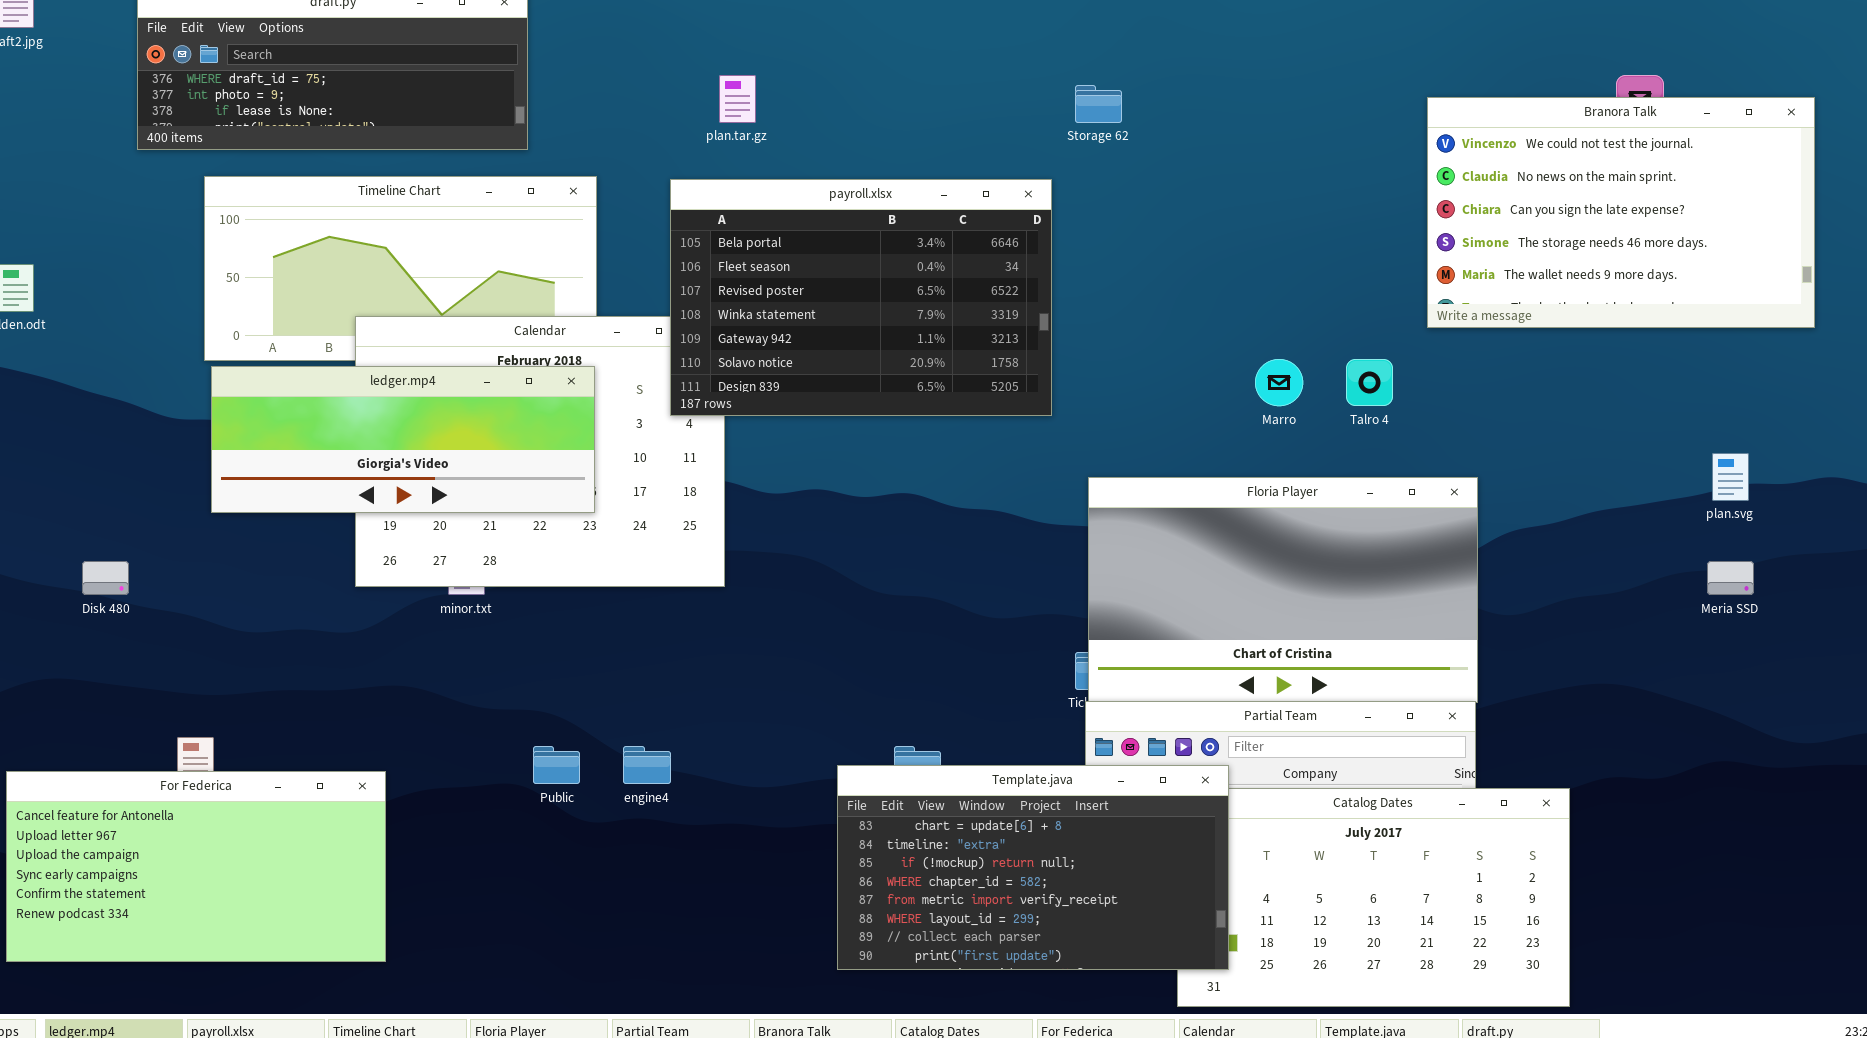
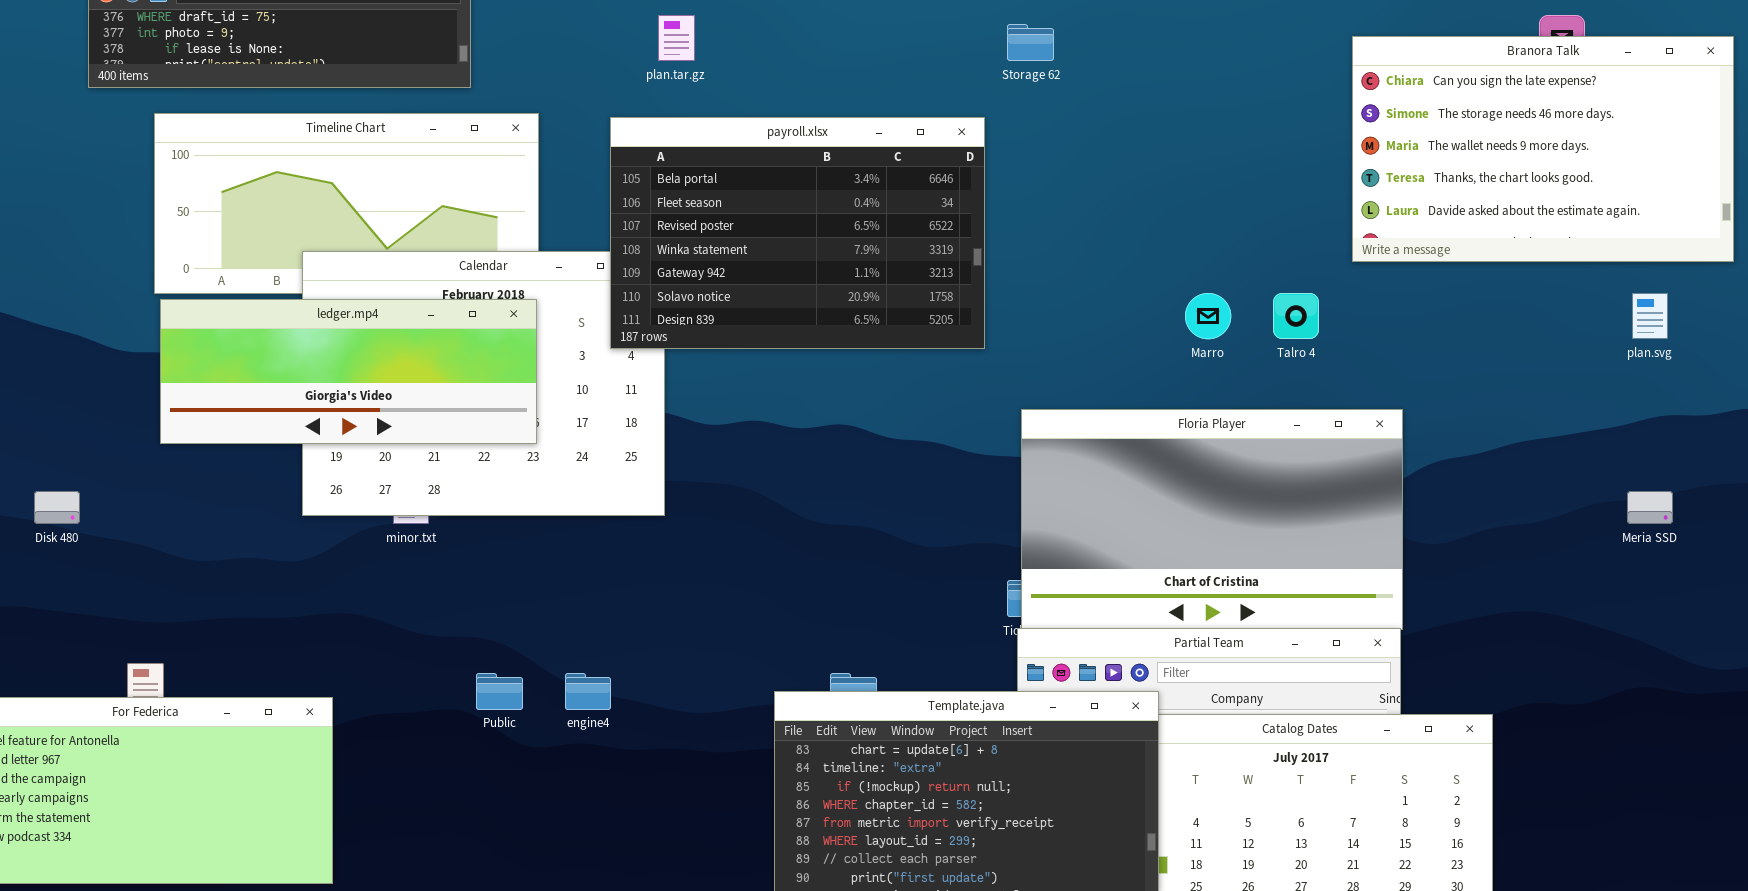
Branora Talk: [1427,97,1815,328] -> [1352,36,1734,262], scrolled down 2 rows
plan.svg: [1712,453,1749,501] -> [1632,293,1668,339], moved

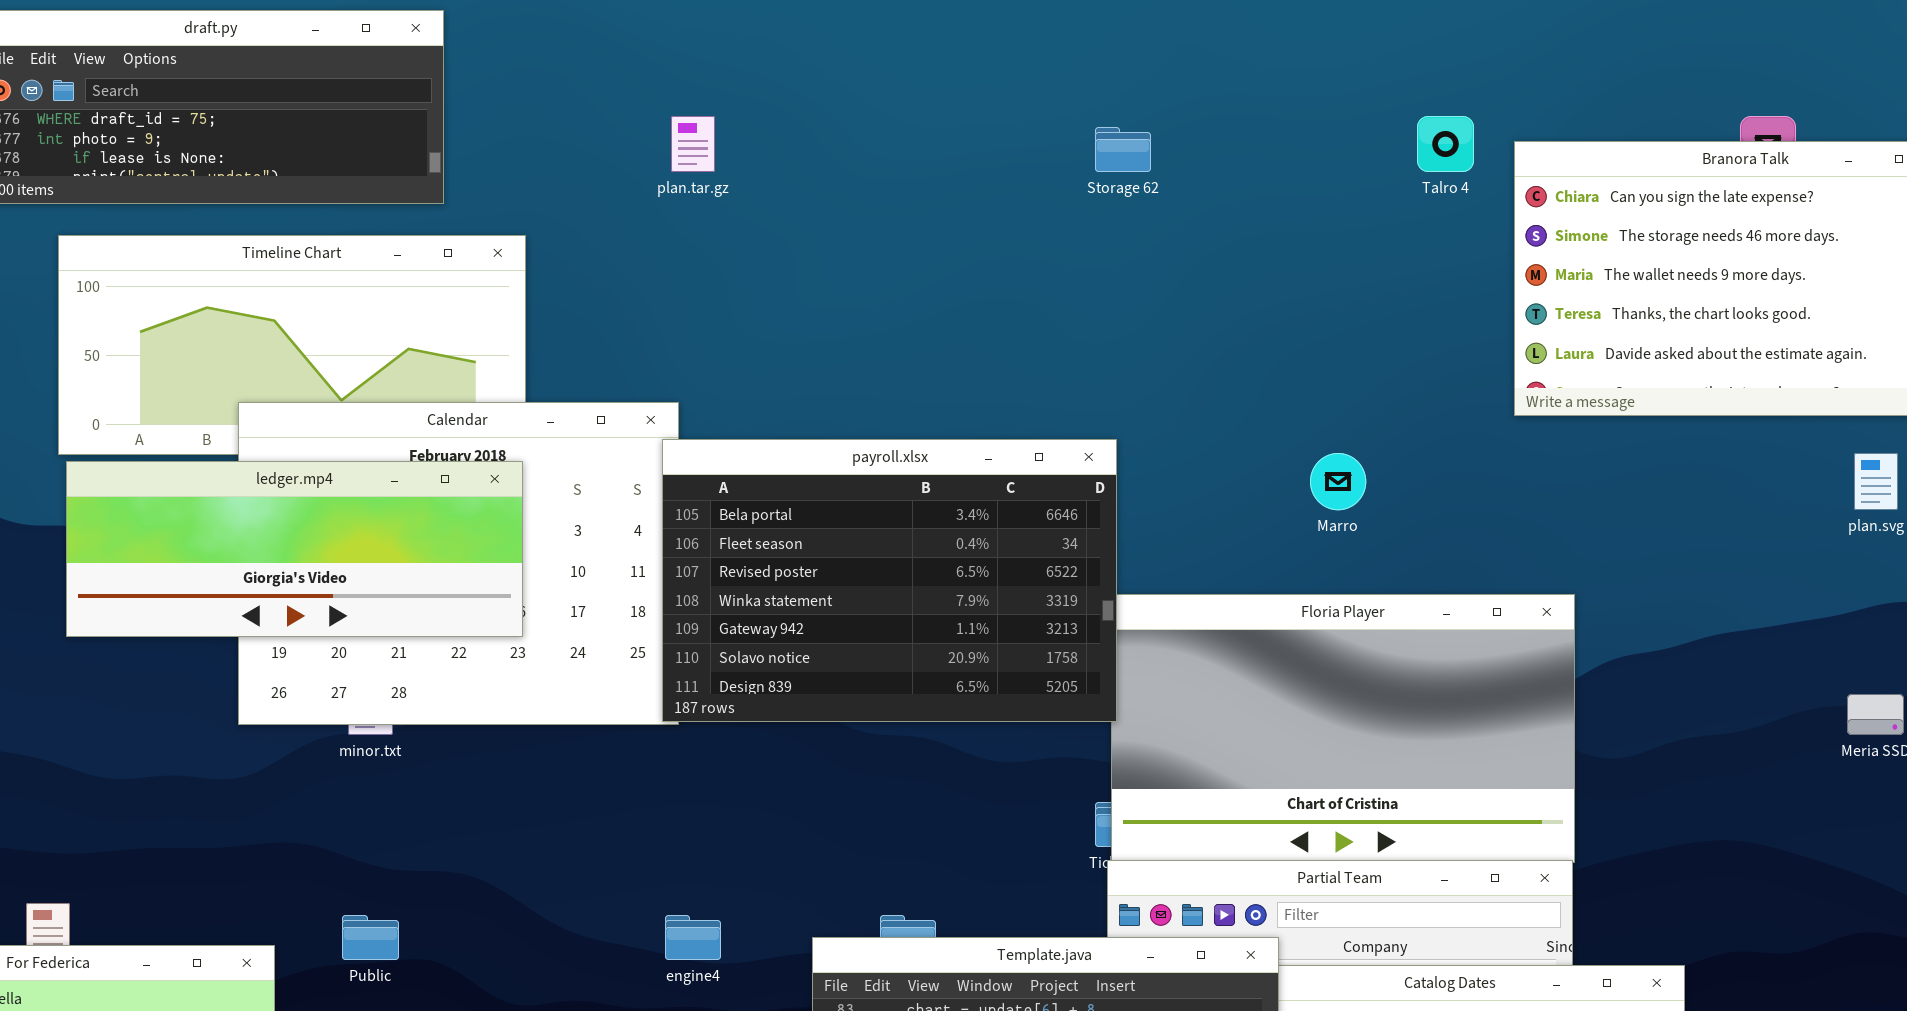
payroll.xlsx: [610,117,985,349] -> [662,439,1117,722], moved
Talro 4: [1273,293,1319,339] -> [1417,116,1474,172], moved
Public: [476,673,523,710] -> [342,915,399,960], moved
engine4: [565,673,611,710] -> [665,915,721,960], moved

